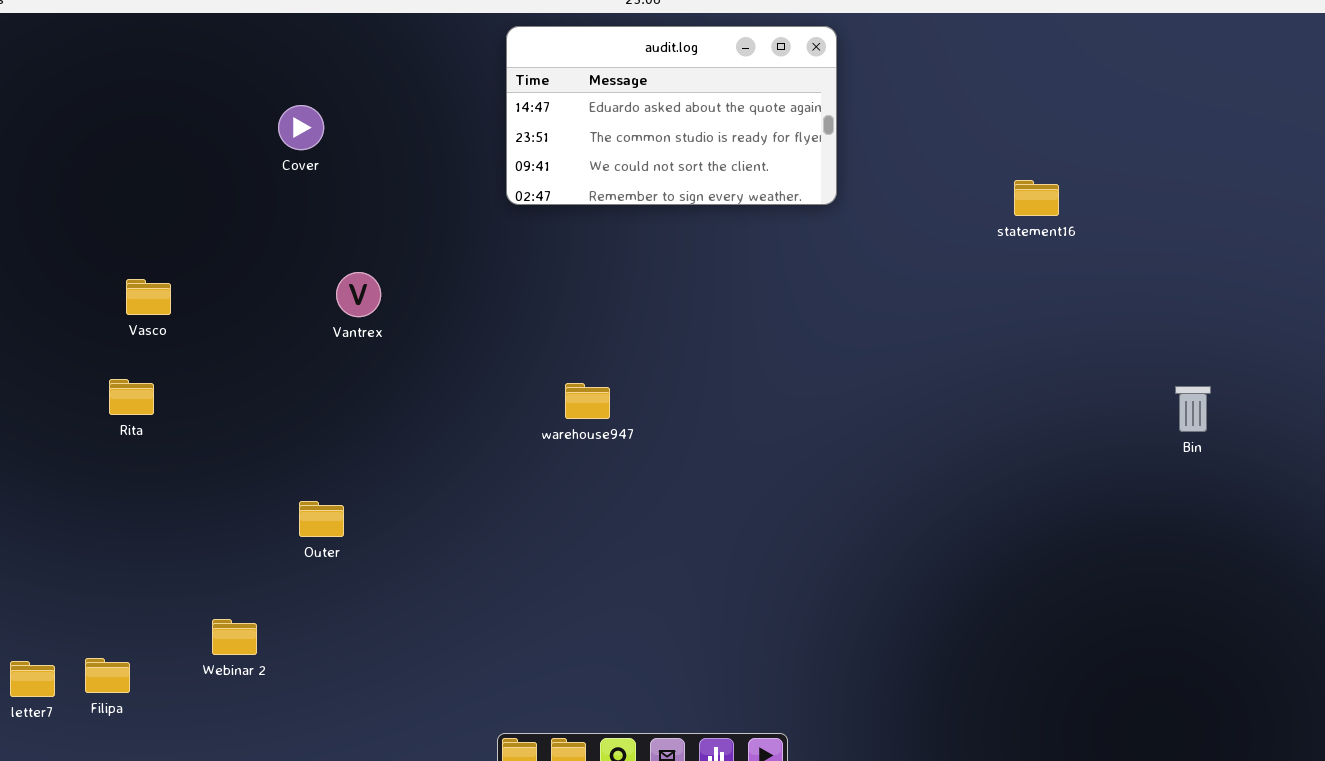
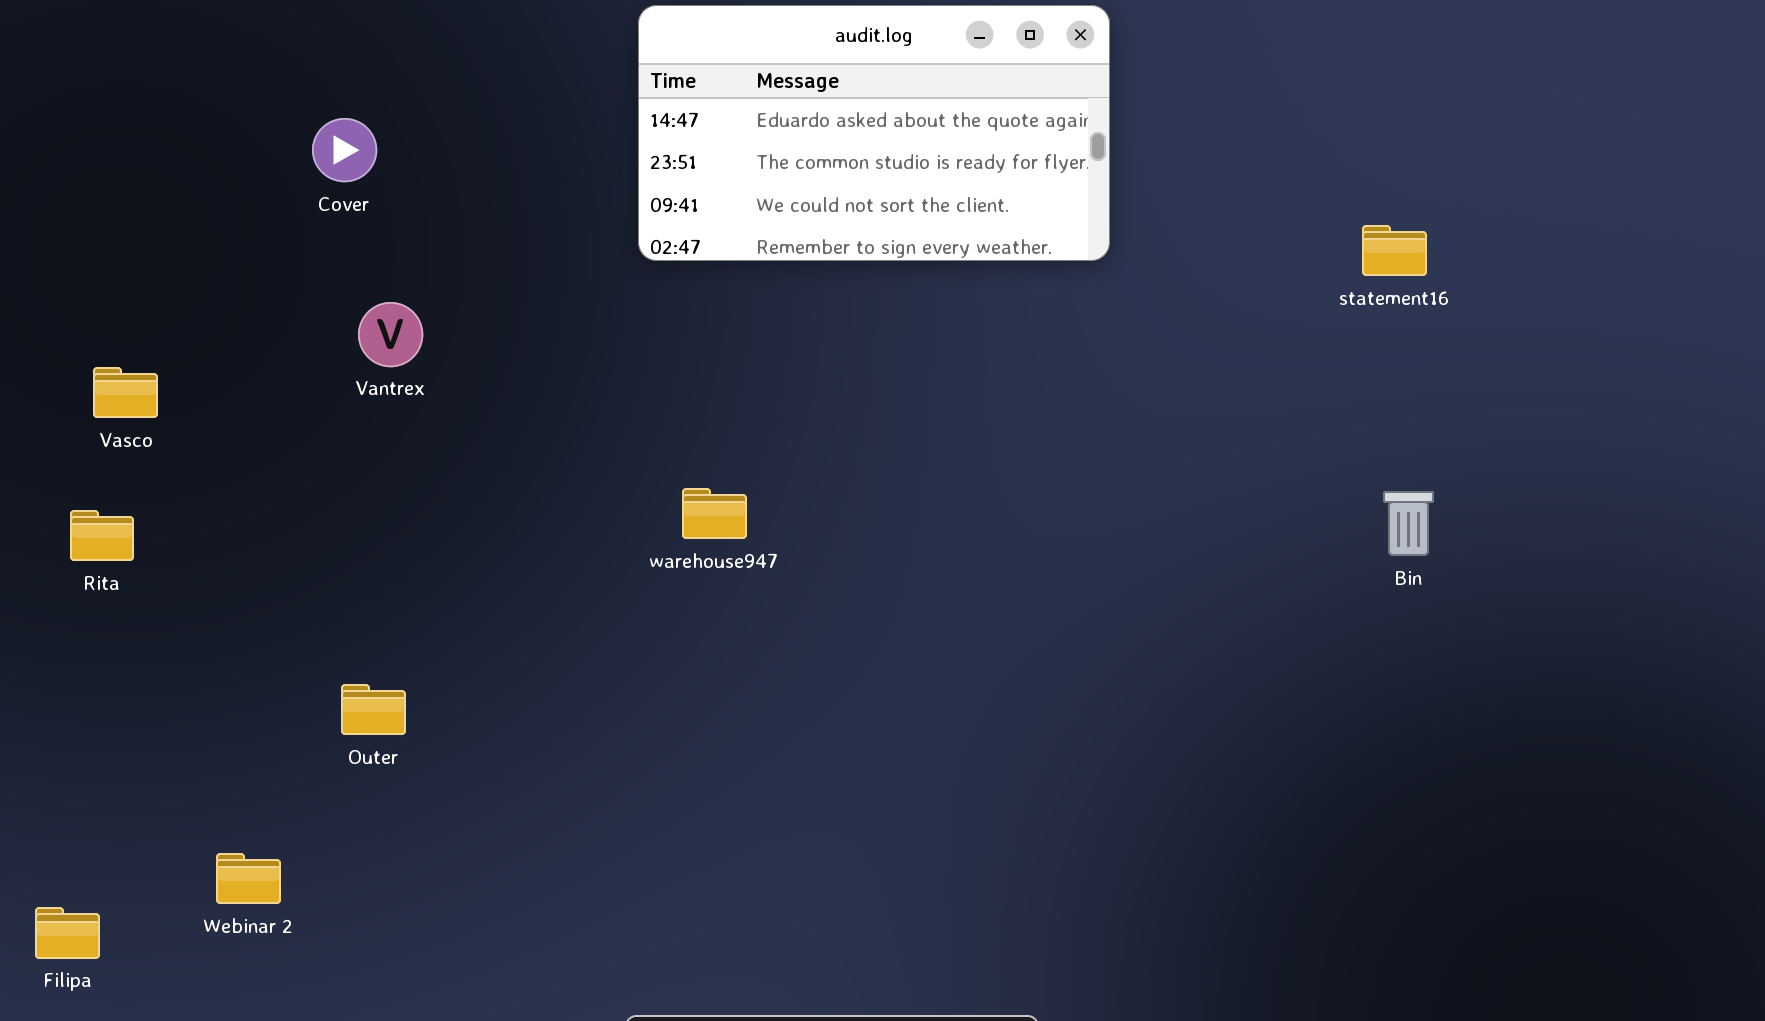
Vantrex: [336,272,381,317] -> [358,302,423,367], moved
warehouse947: [565,383,610,419] -> [682,488,747,539], moved
Bin: [1175,386,1211,432] -> [1383,491,1434,556], moved

